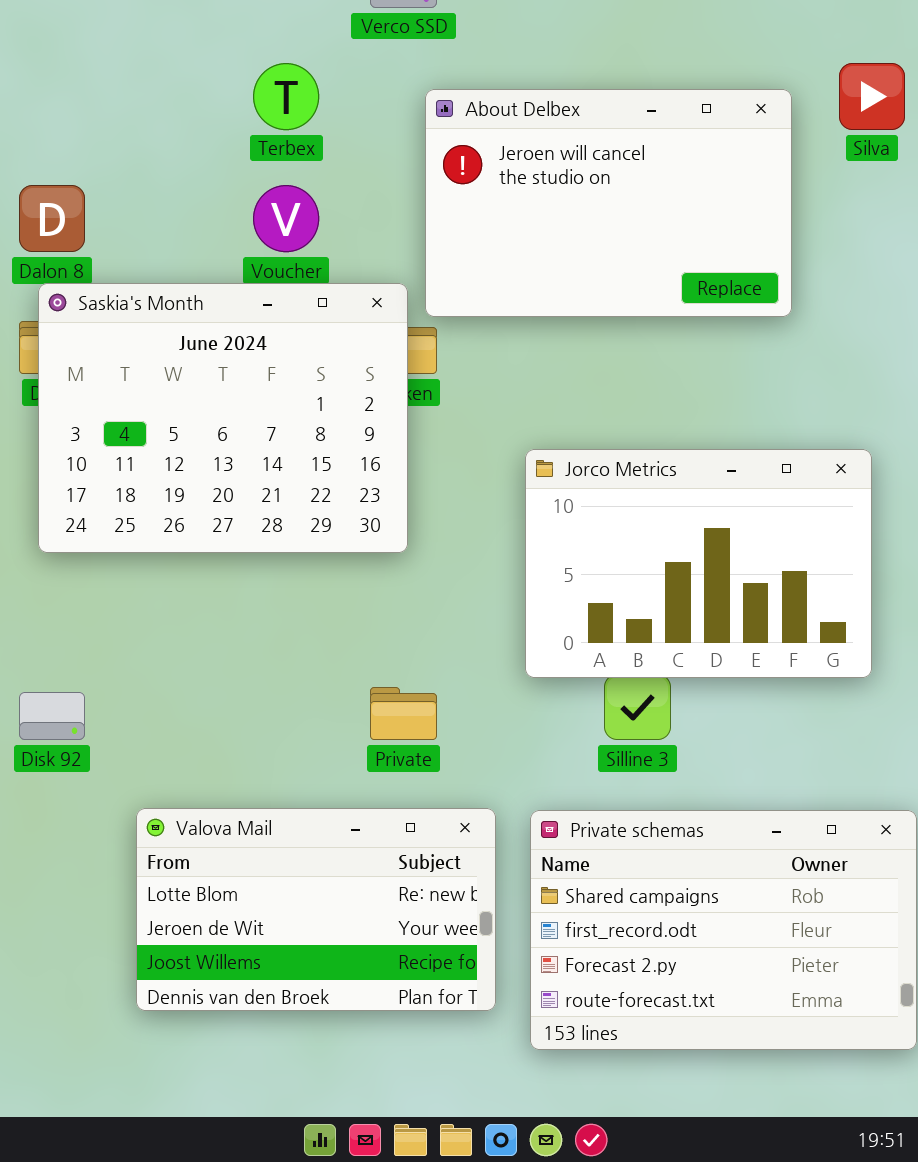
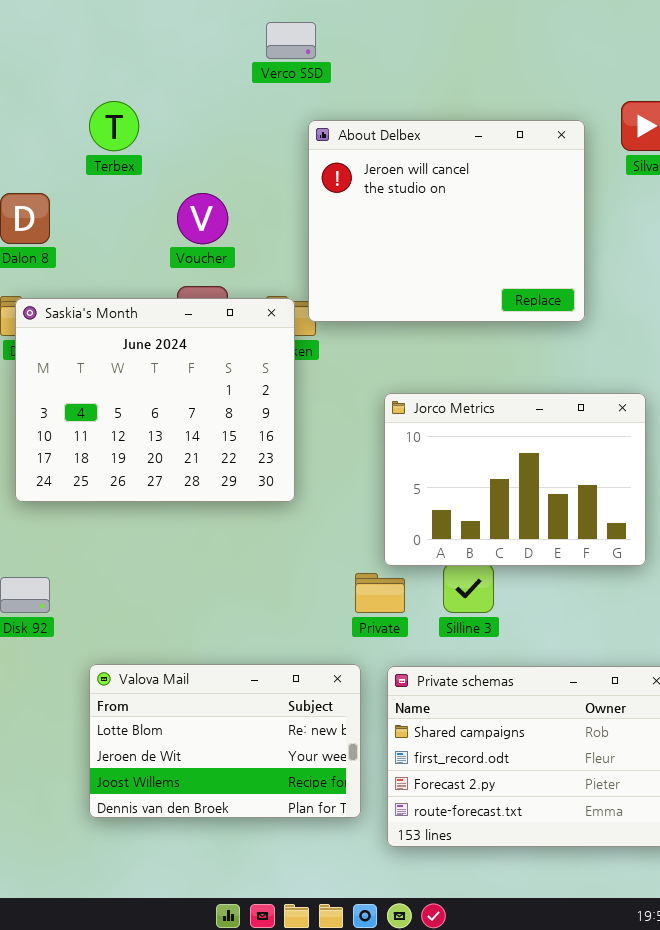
Terbex: [253,63,319,130] -> [89,101,139,151], moved
About Delbex: [425,89,792,317] -> [308,120,585,322], resized
Saskia's Month: [38,283,408,553] -> [15,298,295,502], moved
Private: [370,687,437,740] -> [355,573,405,613], moved

